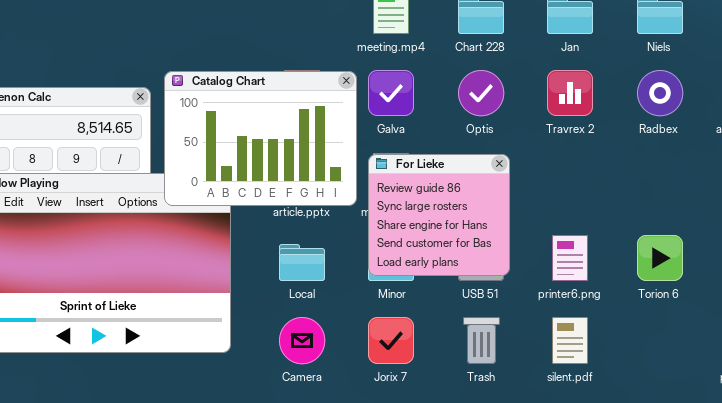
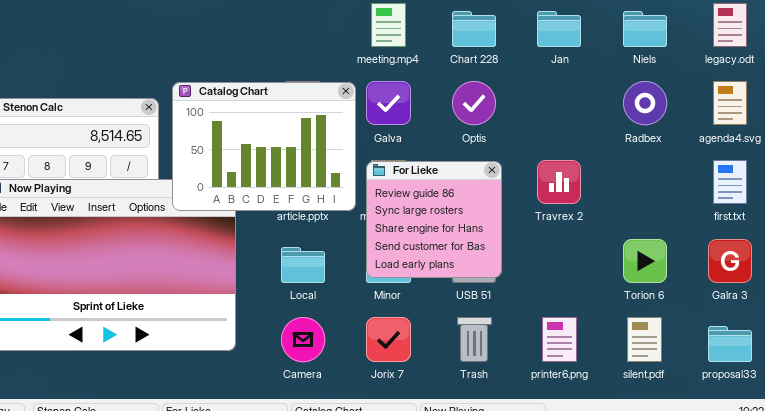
Travrex 2: [547,70,593,116] -> [537,160,581,204], moved
printer6.png: [552,235,588,281] -> [542,317,577,362], moved
silent.pdf: [552,317,588,364] -> [627,317,662,362], moved

